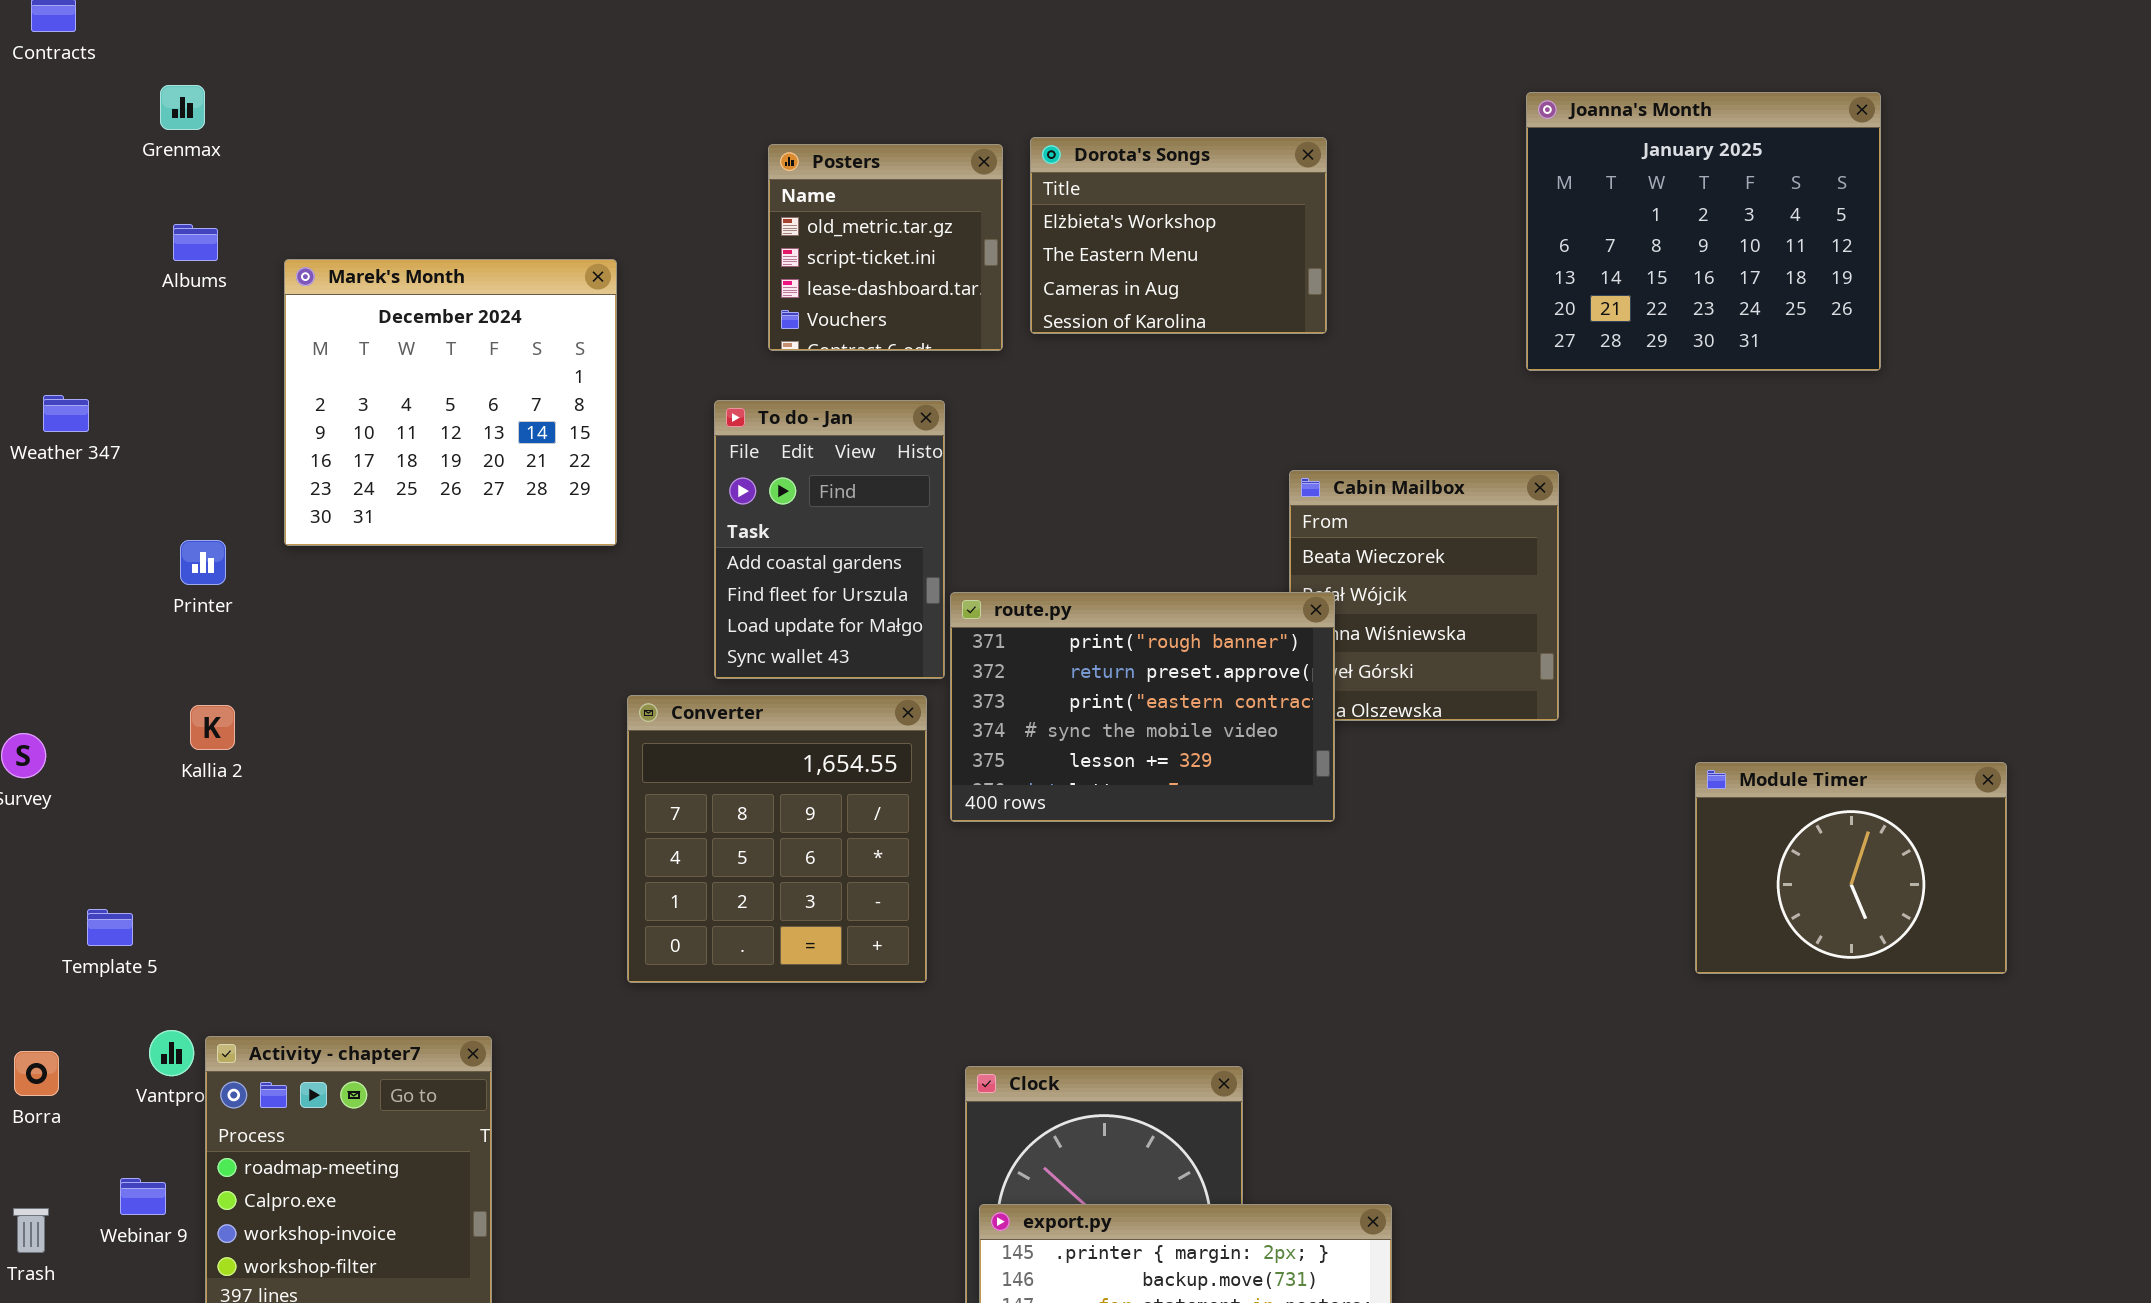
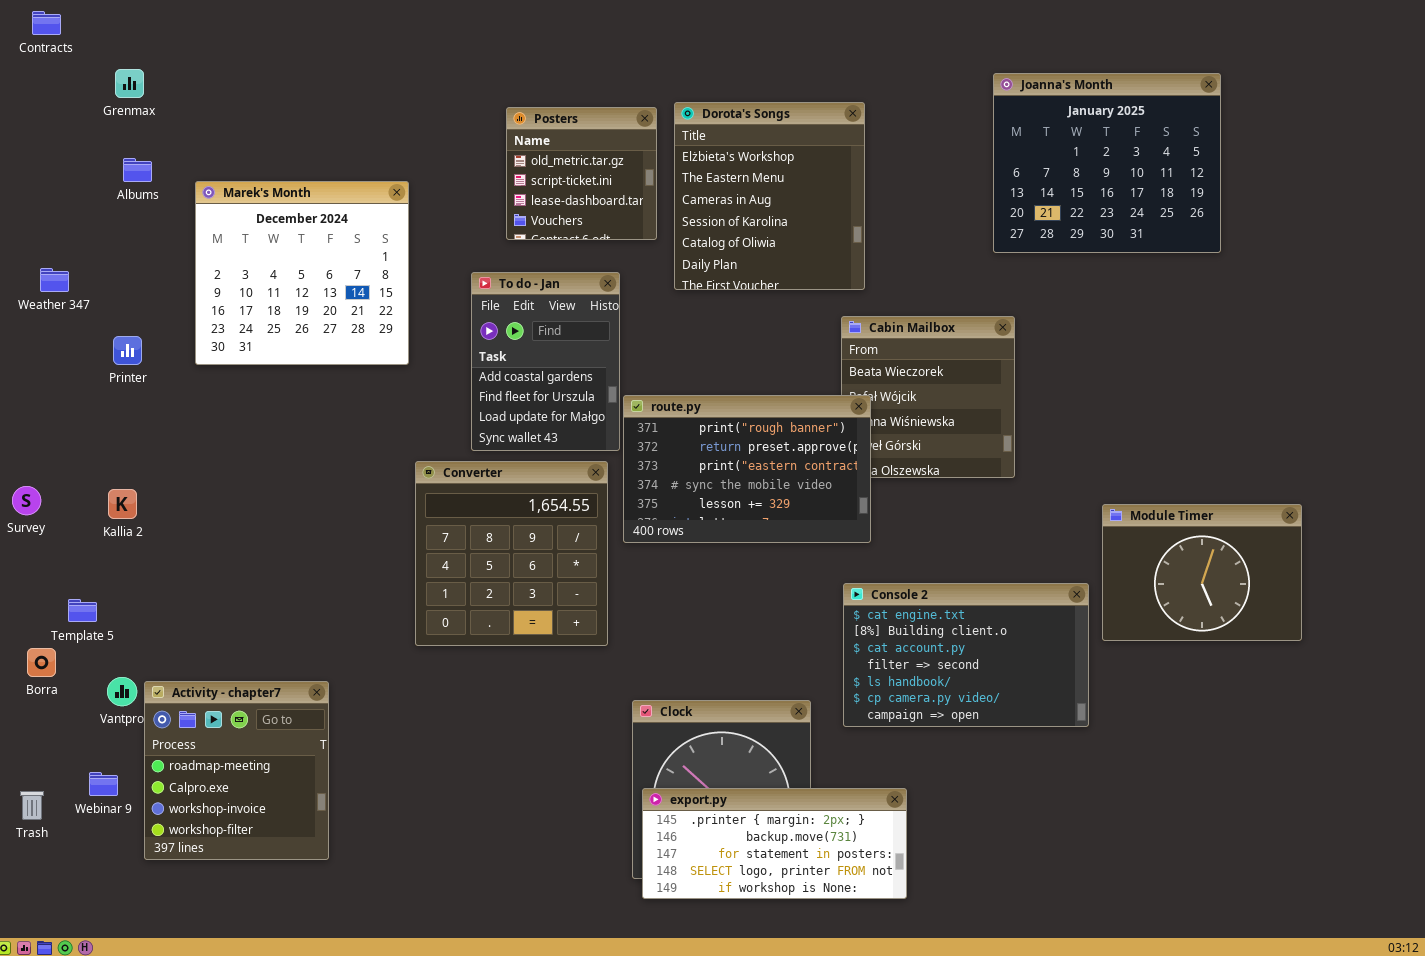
Dorota's Songs: [1030,137,1327,334] -> [674,102,865,290], resized
Printer: [180,540,226,585] -> [113,336,142,365], moved
Kallia 2: [190,705,235,750] -> [108,489,137,519], moved
Console 2: none -> [843,583,1089,727], opened
Borra: [14,1051,59,1096] -> [27,648,56,677], moved

